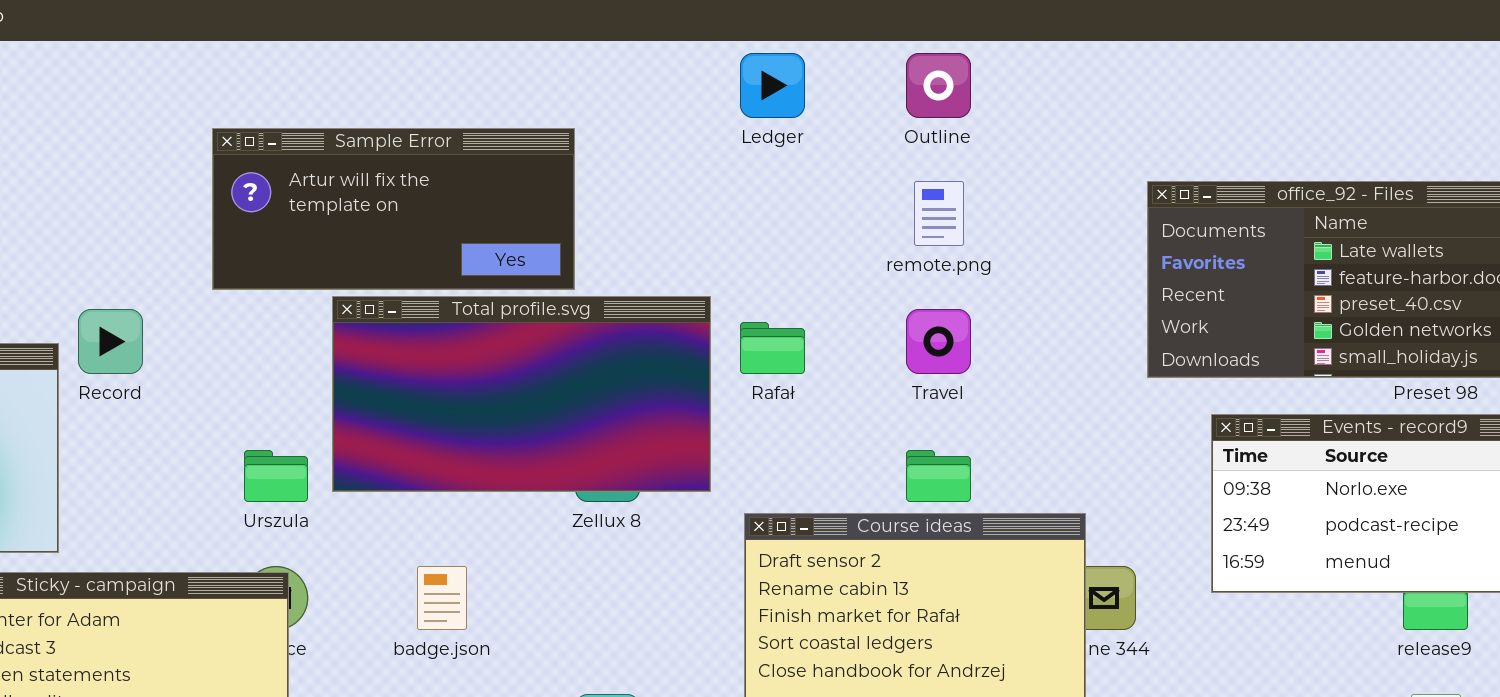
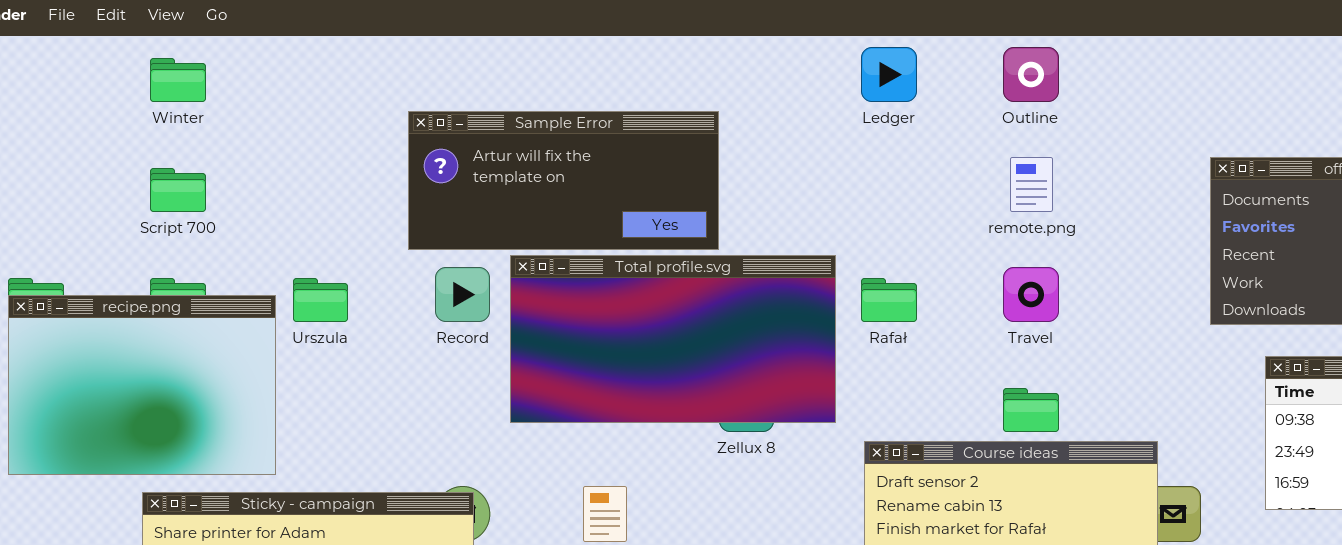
Record: [78,309,143,374] -> [435,267,490,322], moved
Urszula: [244,450,308,502] -> [293,278,348,322], moved

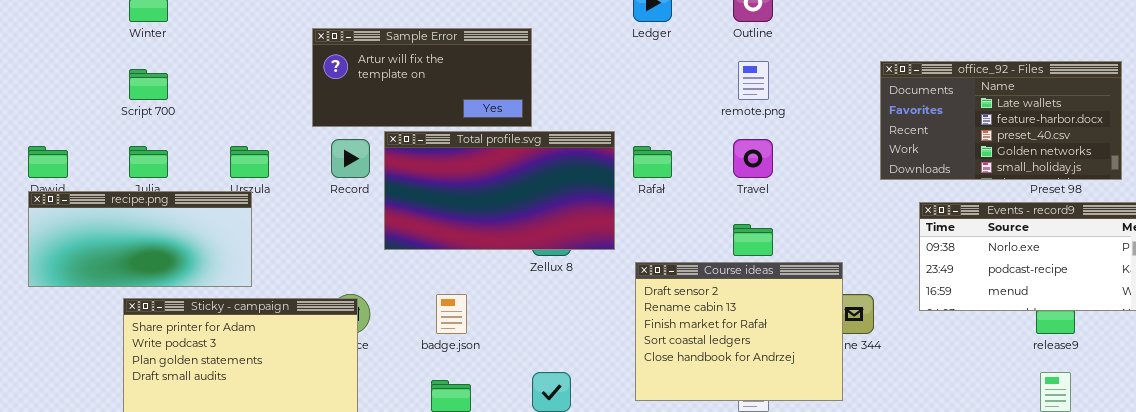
recipe.png: [8,295,276,475] -> [28,191,252,287], resized

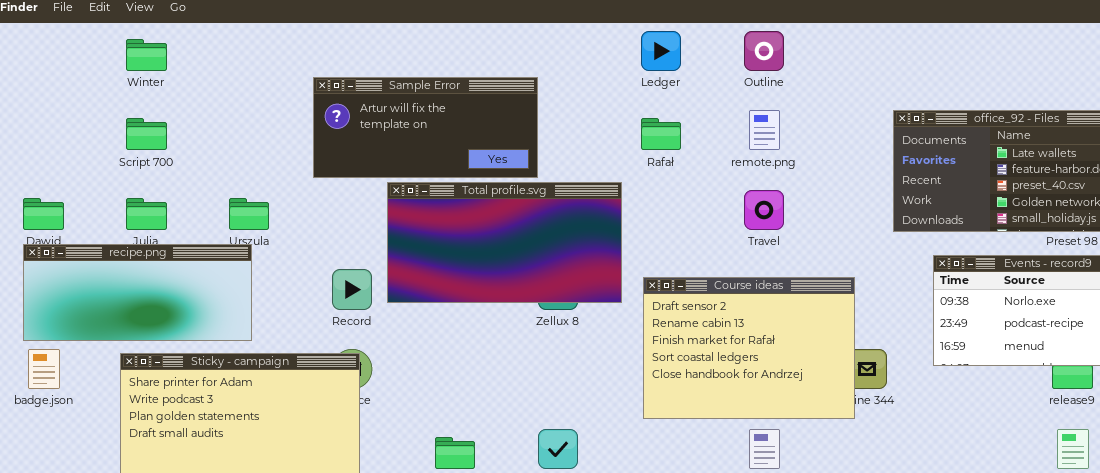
Record: [331,139,370,178] -> [332,269,372,310], moved
Rafał: [633,146,672,178] -> [641,118,681,150], moved
Course ideas: [635,262,843,401] -> [643,277,855,419], moved
badge.json: [436,294,467,334] -> [28,349,60,389], moved

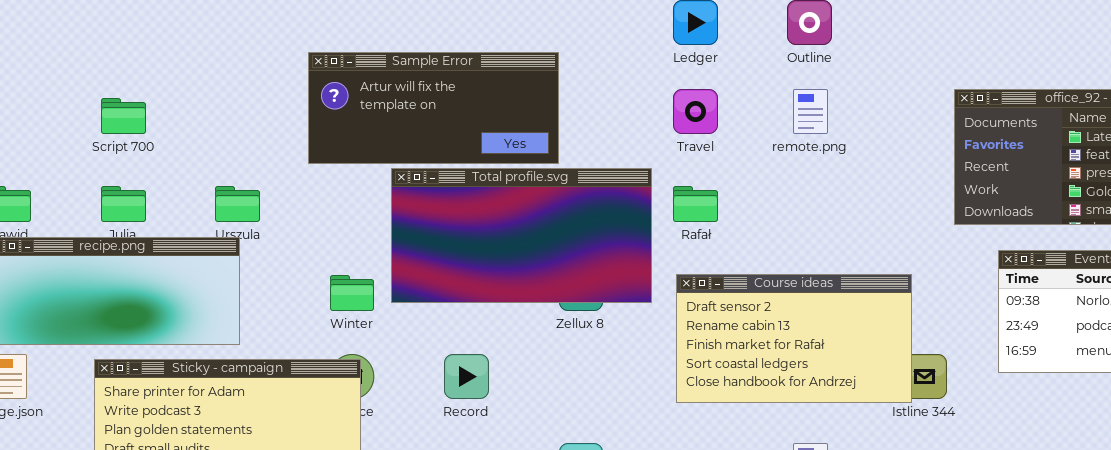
Winter: [126,39,167,71] -> [330,275,374,311], moved
Rafał: [641,118,681,150] -> [673,186,718,222], moved
Travel: [744,190,784,230] -> [673,89,718,134], moved
Record: [332,269,372,310] -> [444,354,489,399], moved
Course ideas: [643,277,855,419] -> [676,274,912,403], resized

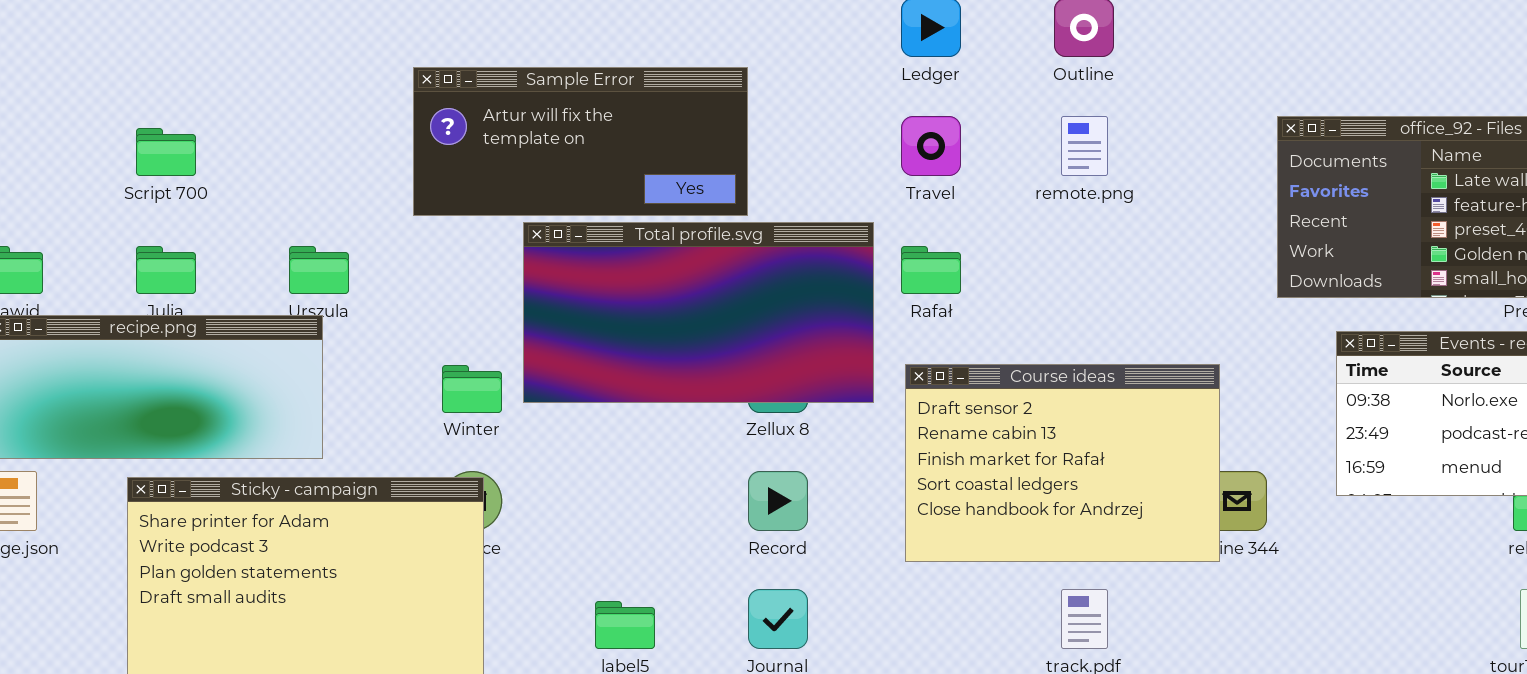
Course ideas: [676,274,912,403] -> [905,364,1220,562], resized
Record: [444,354,489,399] -> [748,471,808,531], moved

